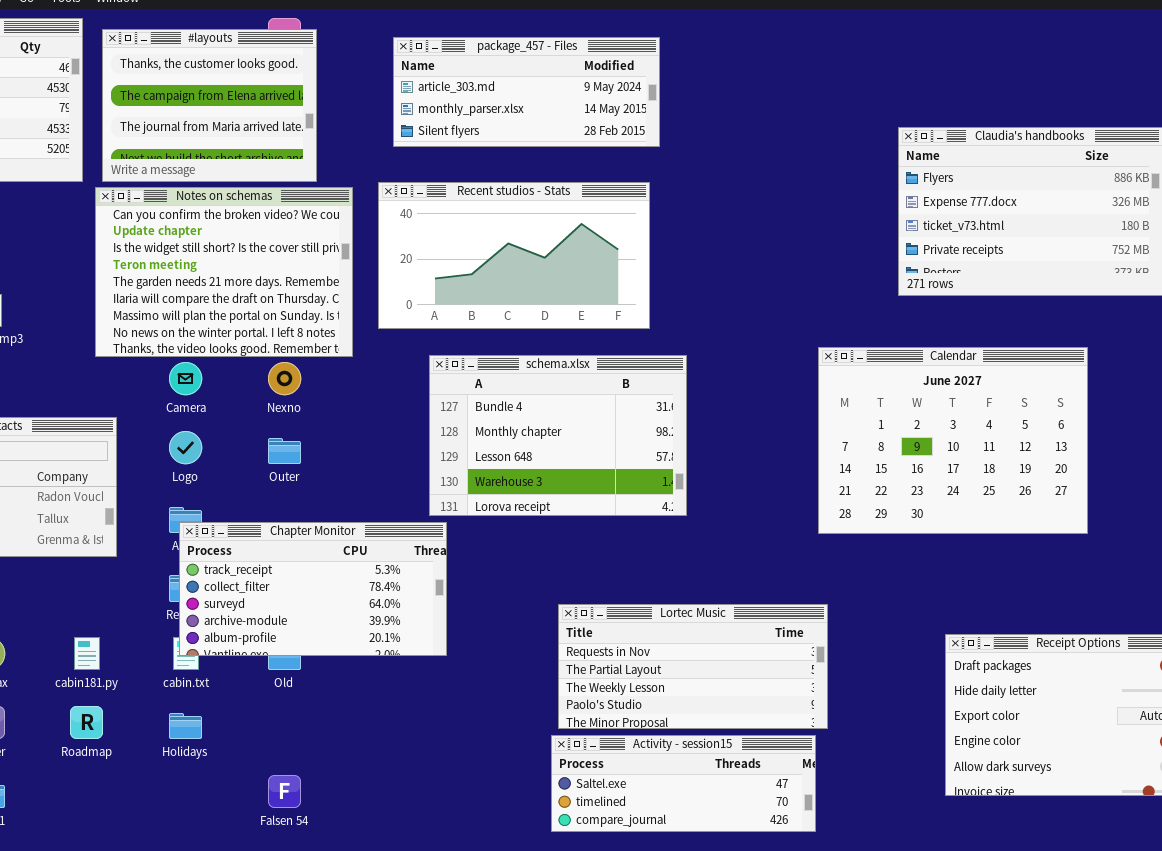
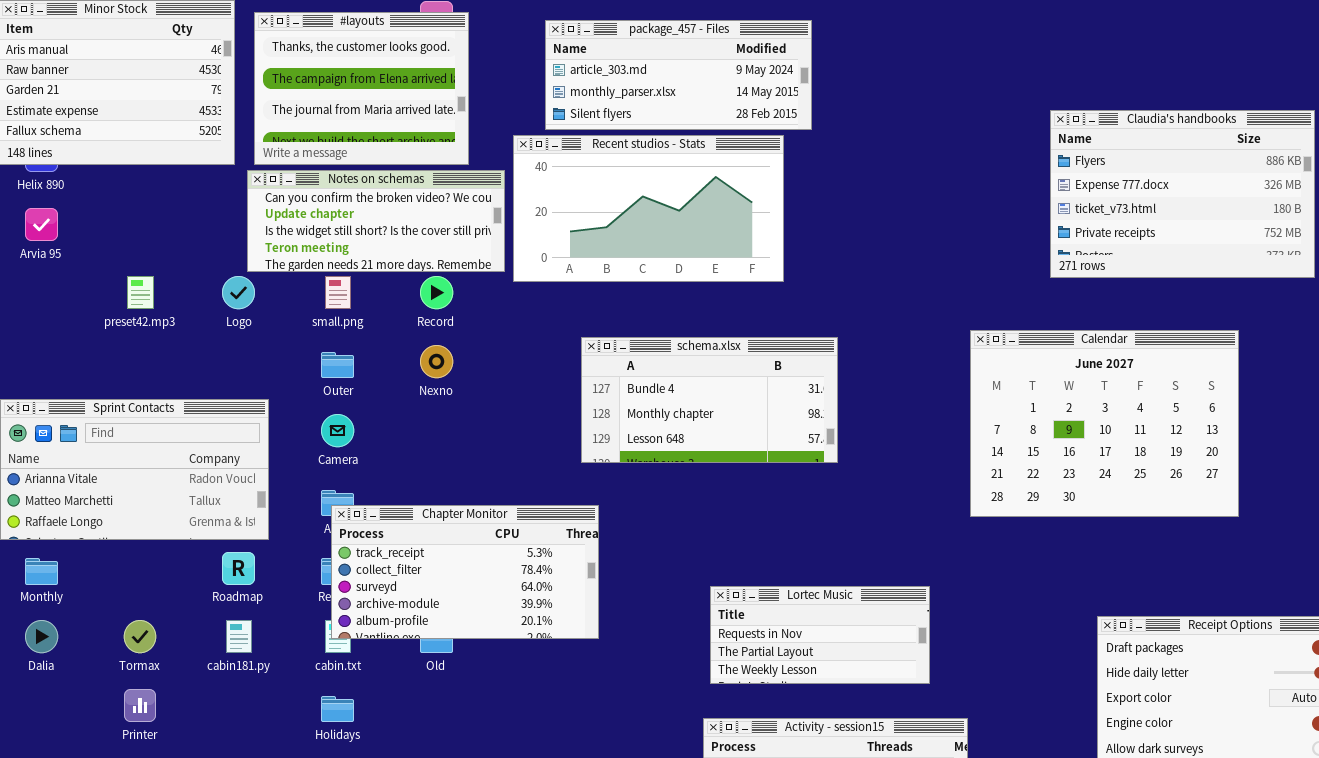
Recent studios - Stats: [378,182,650,329] -> [513,135,784,282], moved
Notes on schemas: [95,187,353,357] -> [247,170,505,272], resized
schema.xlsx: [429,355,687,516] -> [581,337,838,463], resized
Camera: [169,362,202,395] -> [321,414,354,447], moved
Logo: [169,431,202,464] -> [222,276,255,309], moved
Outer: [268,438,301,464] -> [321,352,354,378], moved
Lortec Music: [558,604,828,729] -> [710,586,930,684], resized
Roadmap: [70,706,103,739] -> [222,552,255,585], moved

